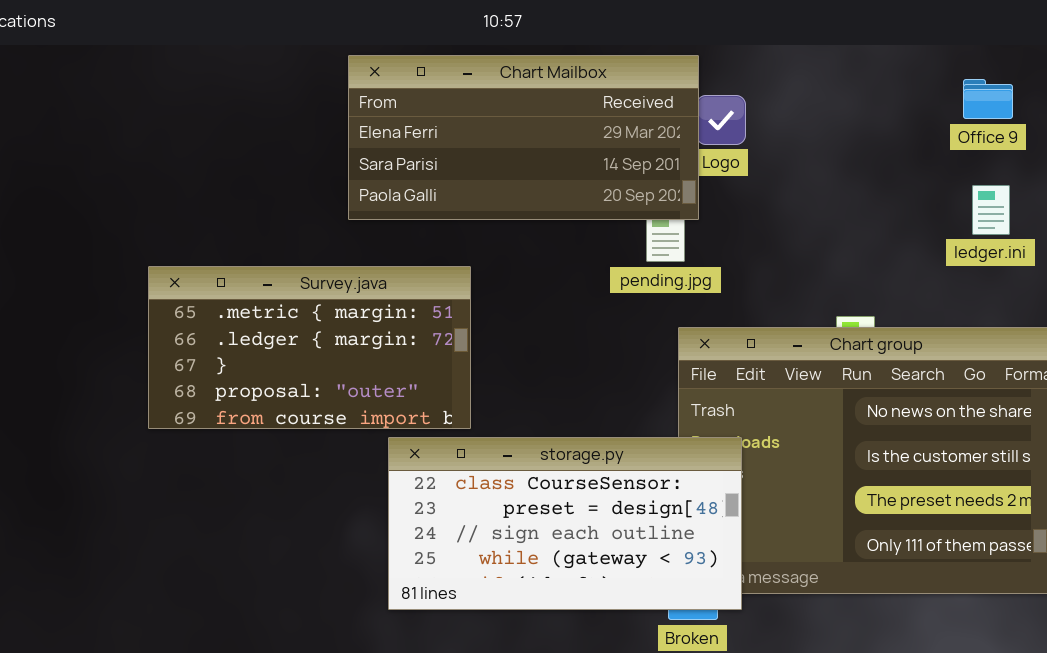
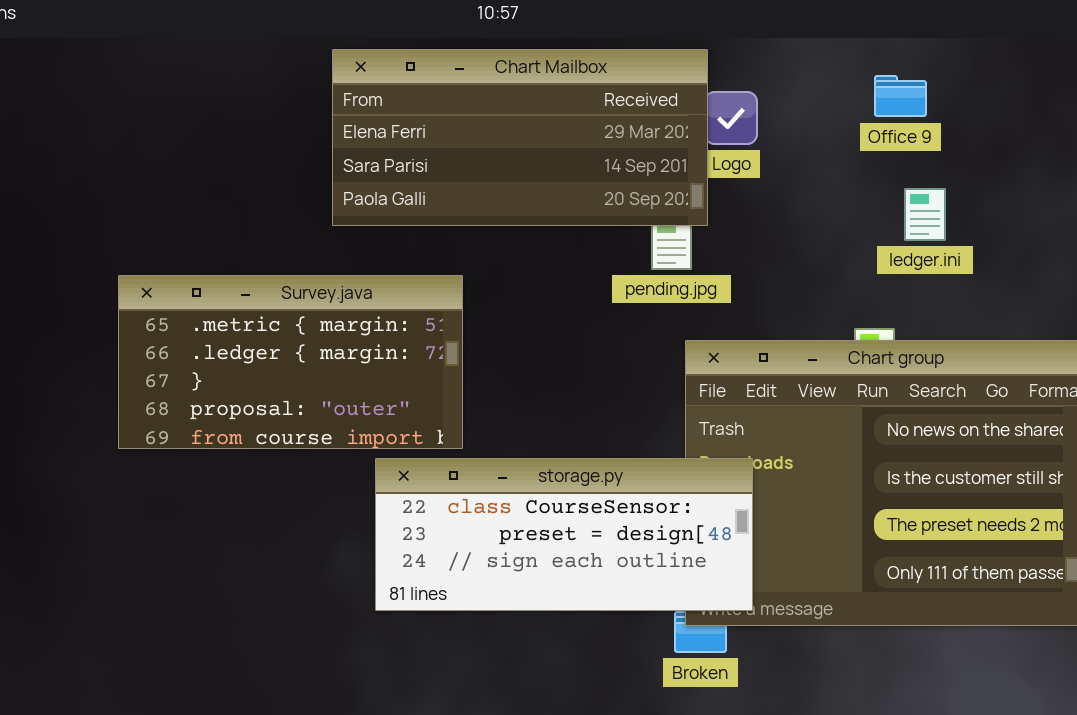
Office 9: [963,79,1013,119] -> [874,75,927,117], moved
ledger.ini: [972,185,1010,235] -> [904,188,946,241], moved
storage.py: [388,437,742,610] -> [375,458,753,611], resized

